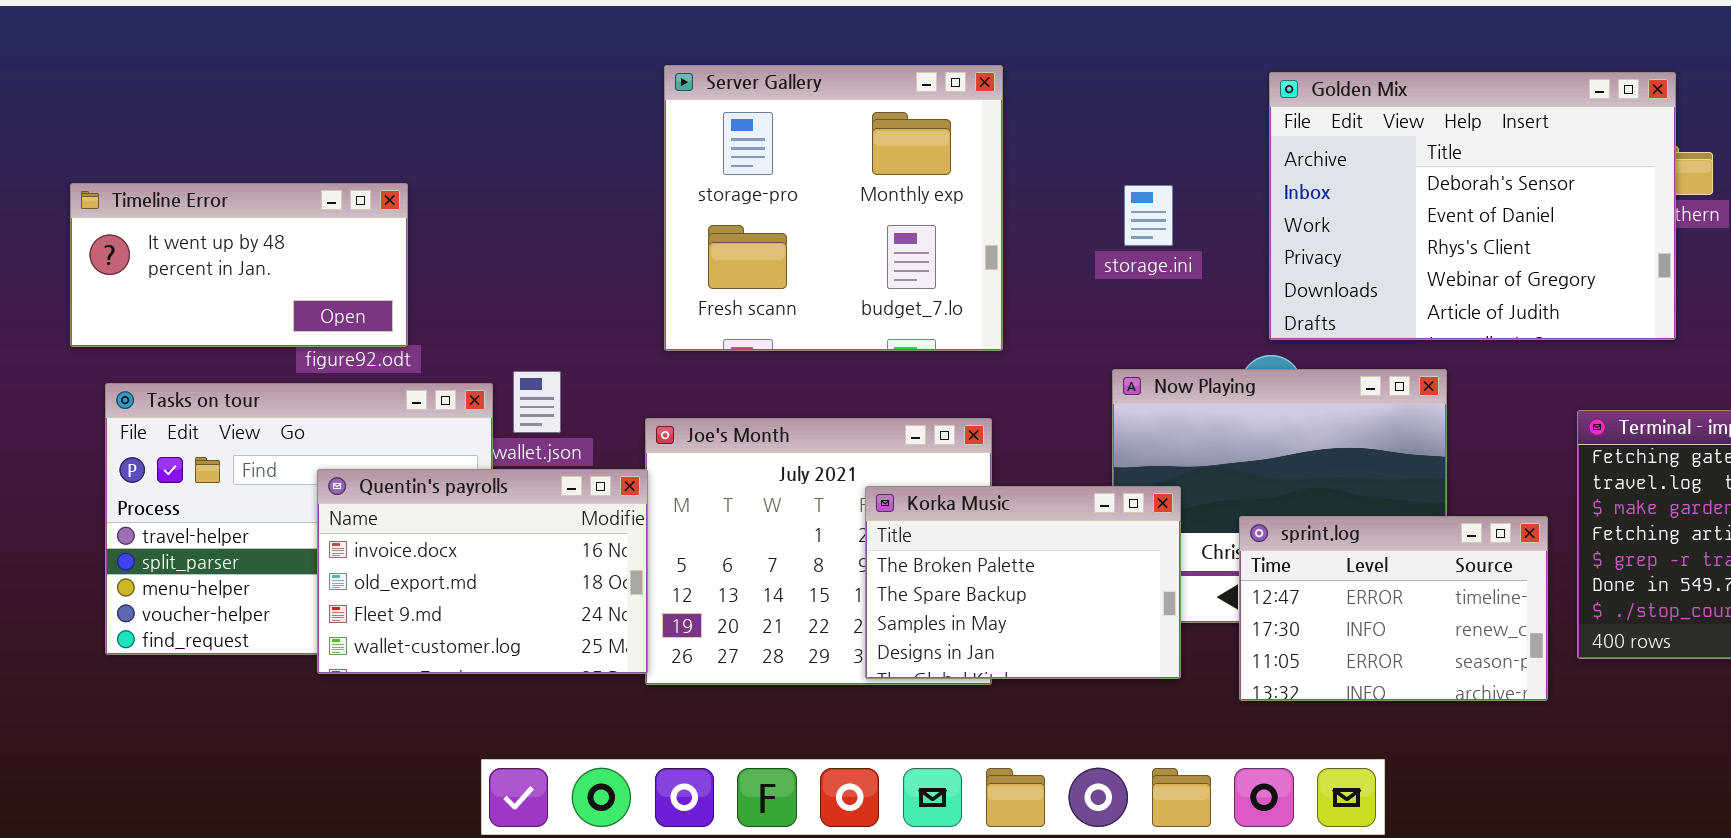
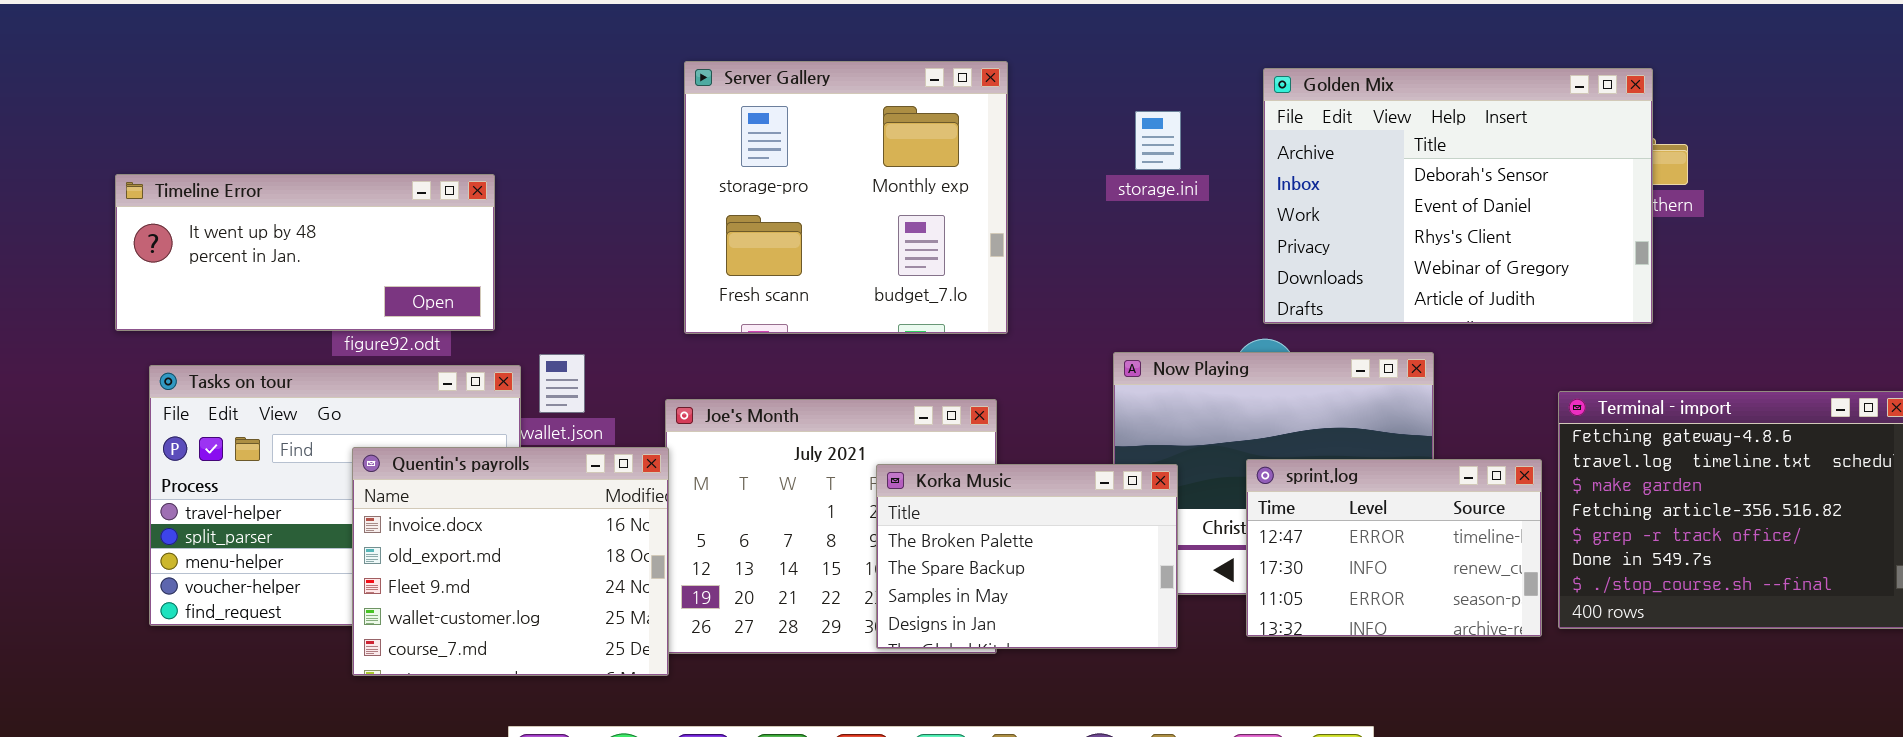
Timeline Error: [70,183,408,347] -> [115,174,495,331], resized
storage.ini: [1124,185,1173,246] -> [1135,111,1181,170], moved
Quentin's payrolls: [317,469,648,674] -> [352,447,669,676], resized
sprint.log: [1239,516,1548,701] -> [1246,459,1542,637], moved

